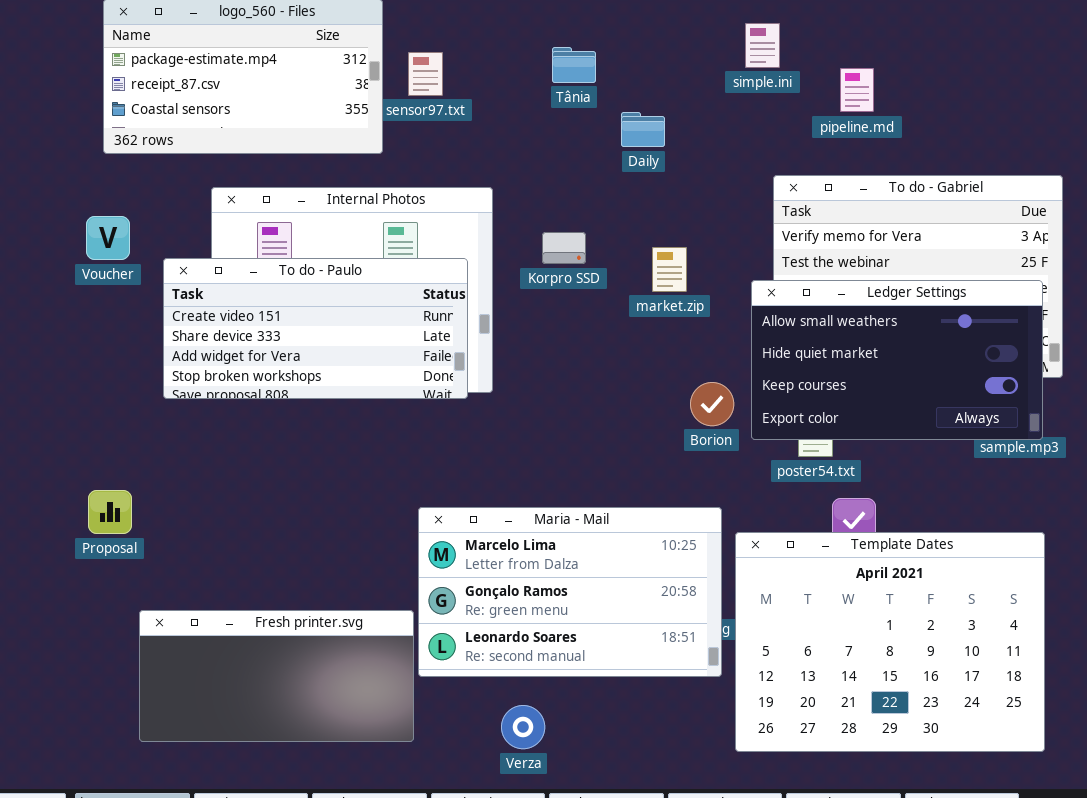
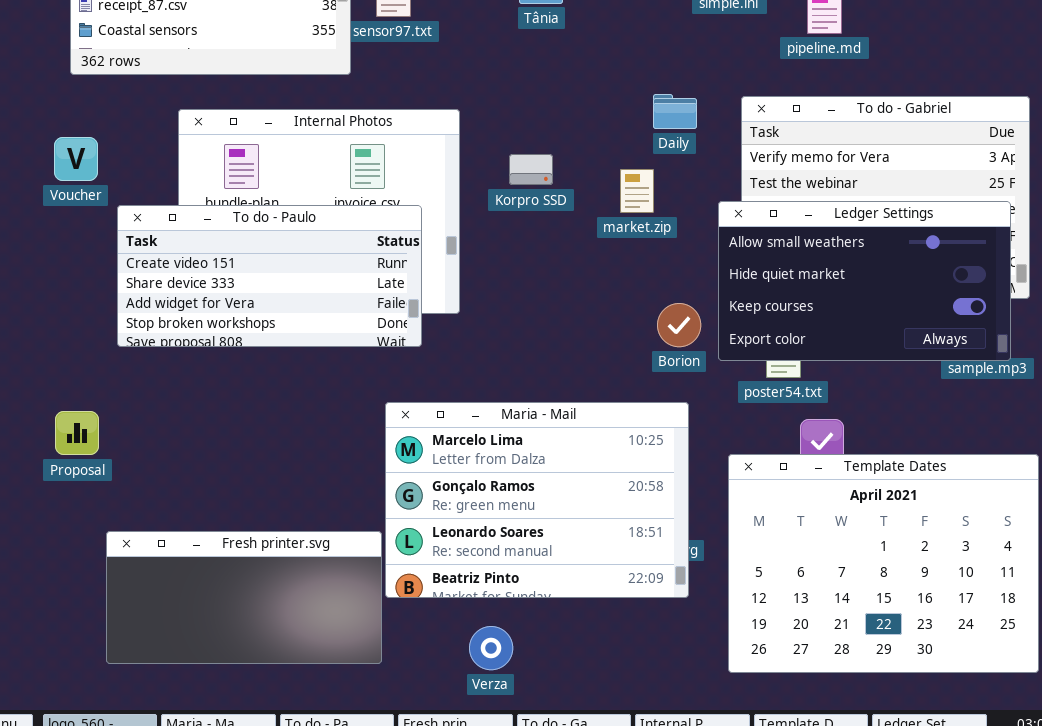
Daily: [621,112,665,147] -> [653,94,697,129], moved
To do - Paulo: [163,258,468,399] -> [117,205,422,347], moved
Maria - Mail: [418,507,722,677] -> [385,402,689,598], resized
Template Dates: [735,532,1045,752] -> [728,454,1039,673], moved

